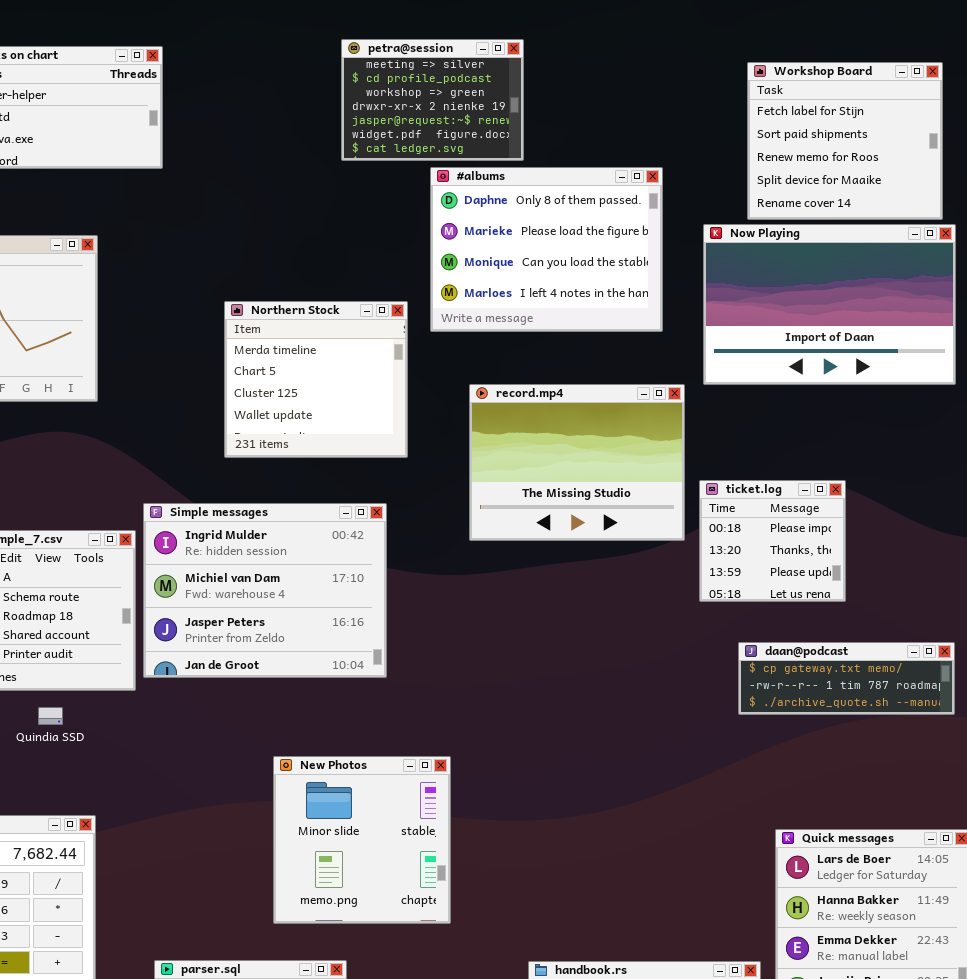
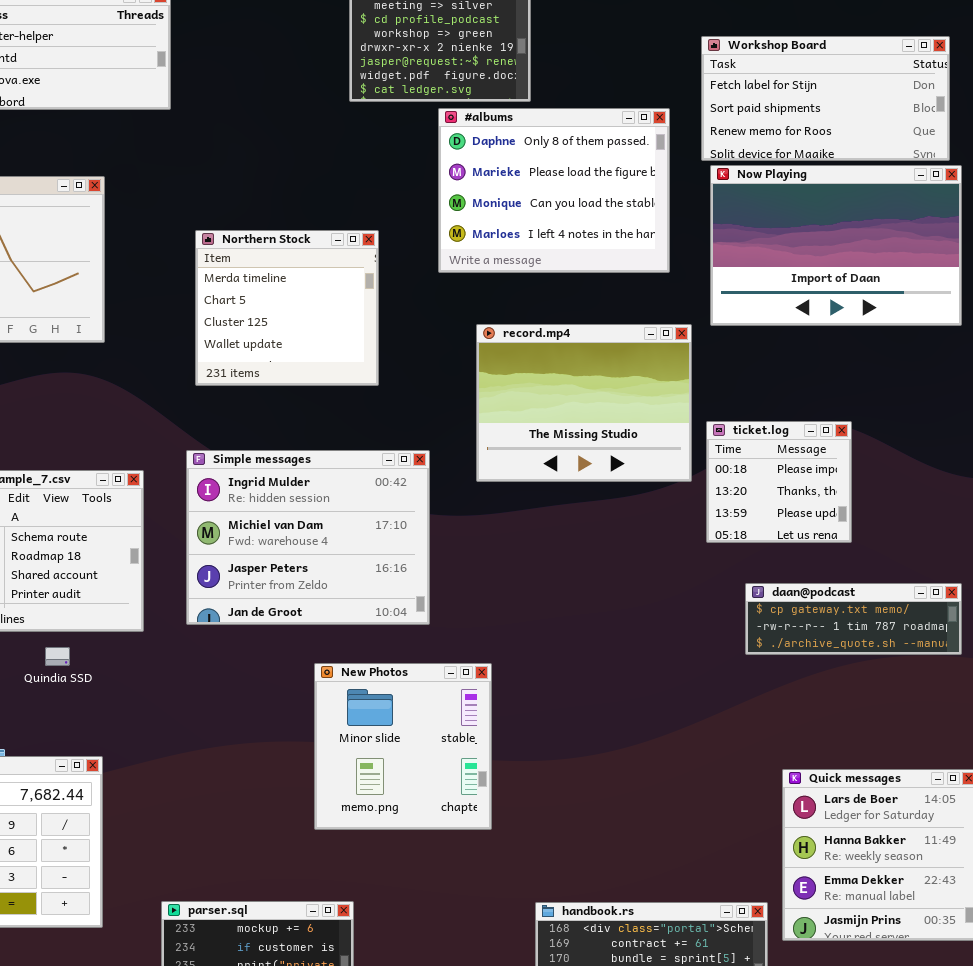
Workshop Board: [747,62,943,220] -> [701,36,950,161], resized
Northern Stock: [224,301,408,458] -> [195,230,379,386], moved
Simple messages: [143,503,387,678] -> [186,450,430,625], moved
New Photos: [273,756,451,924] -> [314,663,492,830], moved

